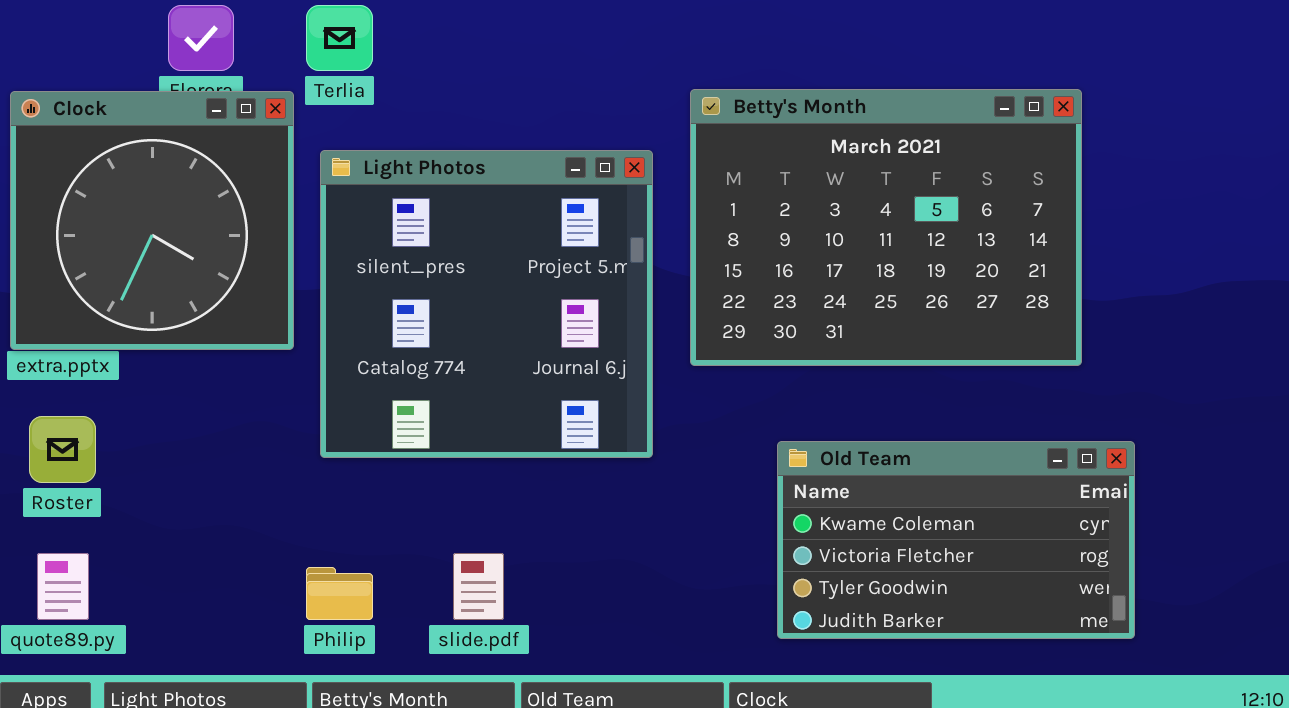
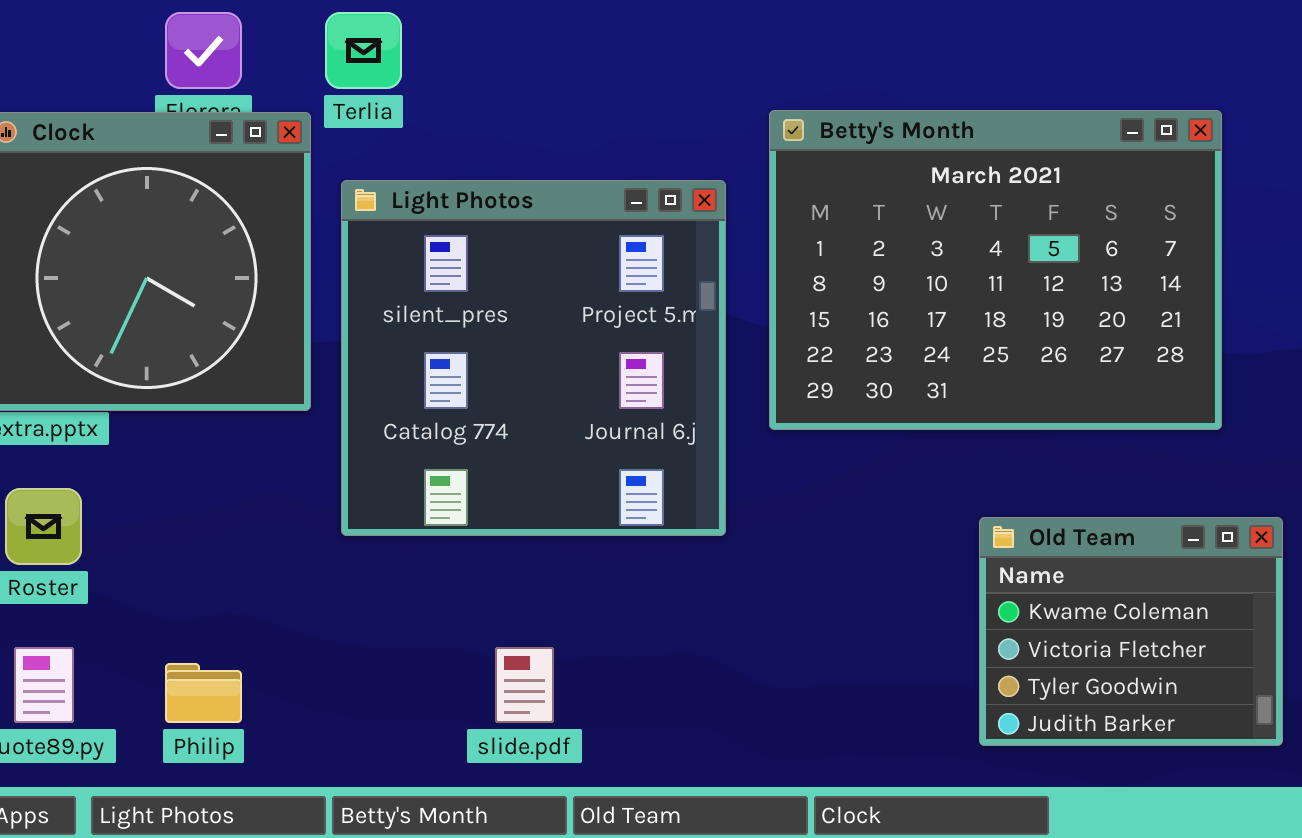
Old Team: [777,441,1135,639] -> [979,517,1283,746], resized
Philip: [306,567,373,620] -> [165,663,242,723], moved

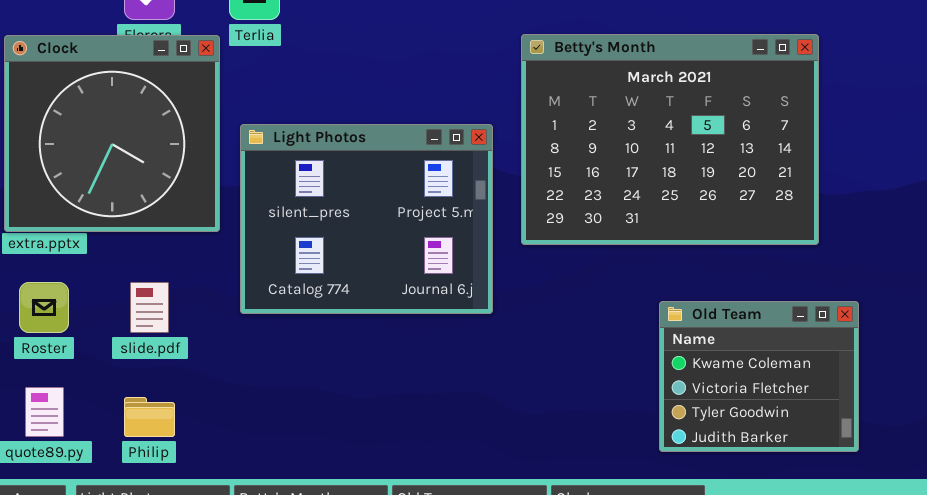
Light Photos: [341,180,726,536] -> [240,124,493,314], resized
slide.pdf: [495,647,554,723] -> [130,282,169,333], moved

